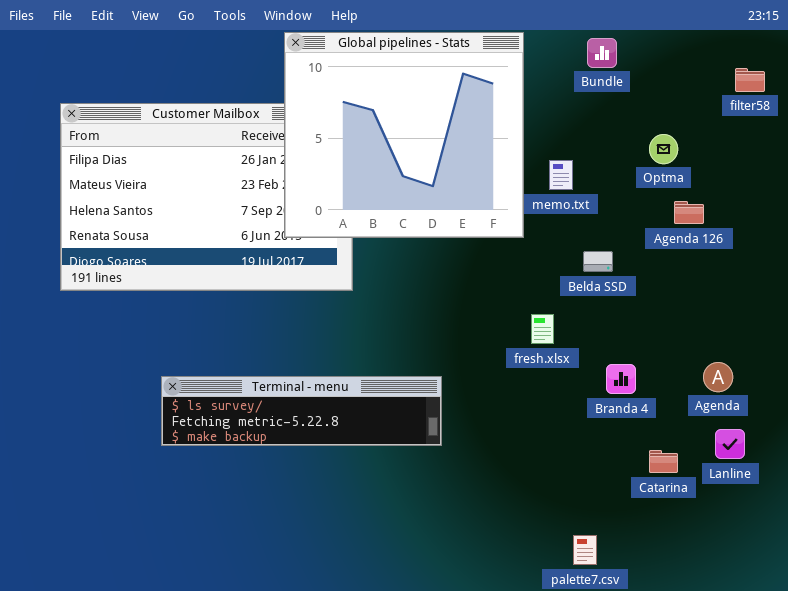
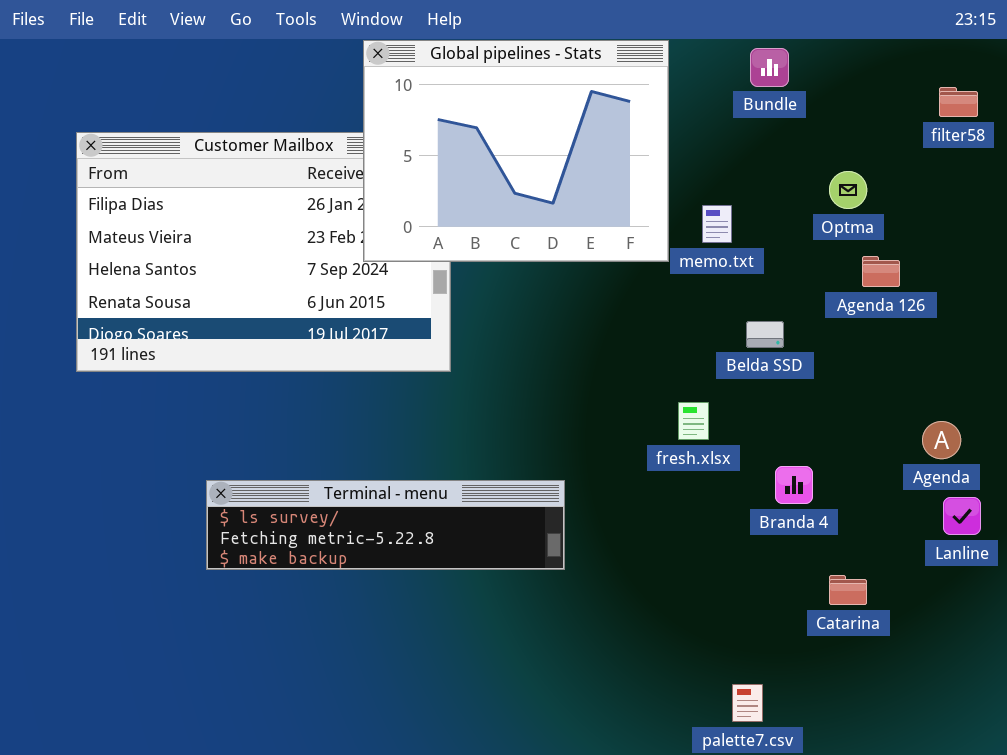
Global pipelines - Stats: [284,32,524,238] -> [363,40,669,262], resized
Agenda: [703,362,733,392] -> [922,421,961,459], moved
Lanline: [715,429,745,459] -> [943,497,981,535], moved

